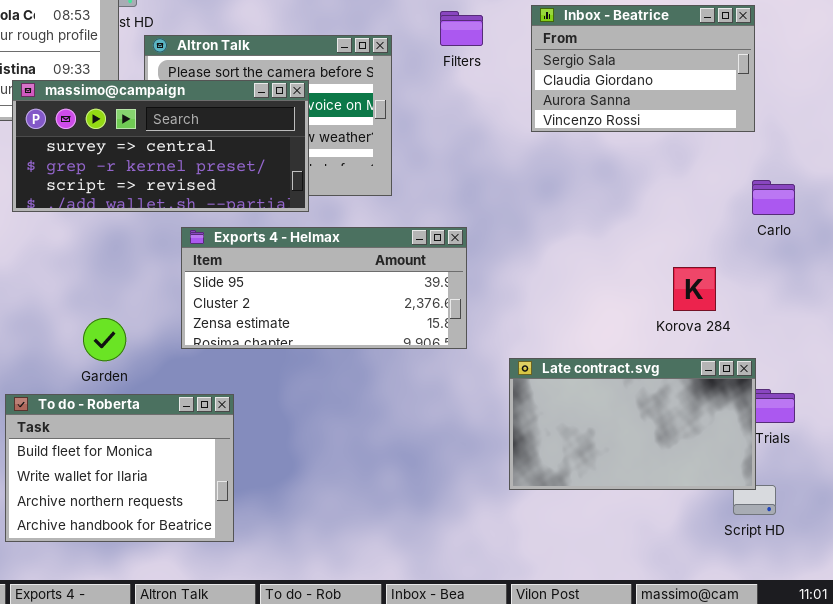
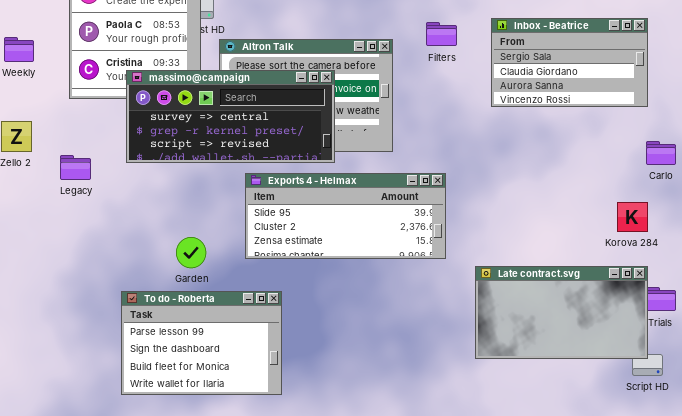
Korova 284: [673,267,716,311] -> [617,202,648,232], moved
To do - Roberta: [5,394,234,542] -> [121,291,282,395], scrolled up 2 rows

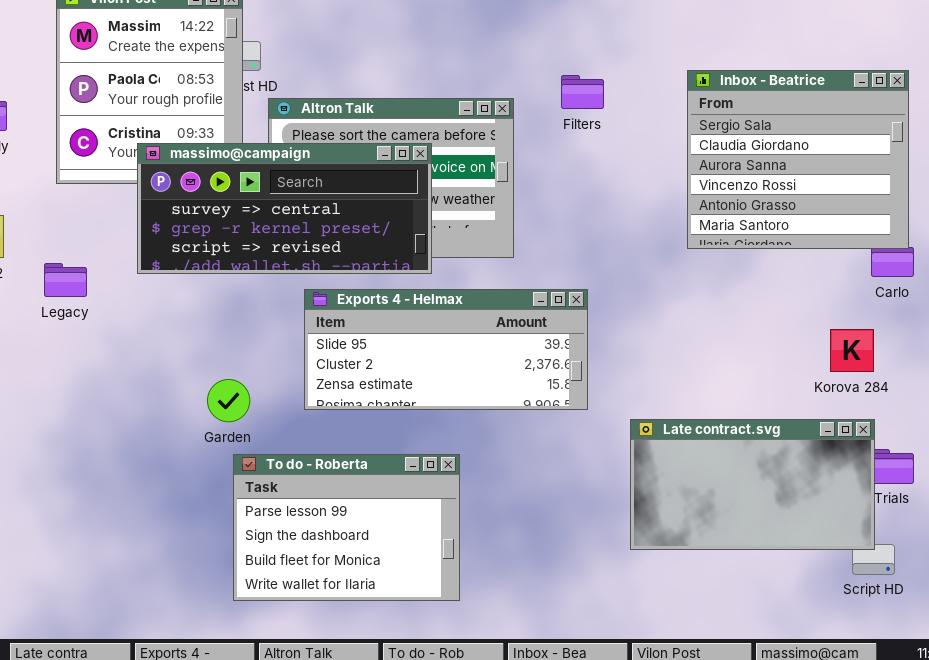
Inbox - Beatrice: [491,18,648,107] -> [687,70,909,249], moved, resized
To do - Roberta: [121,291,282,395] -> [233,454,460,601], moved

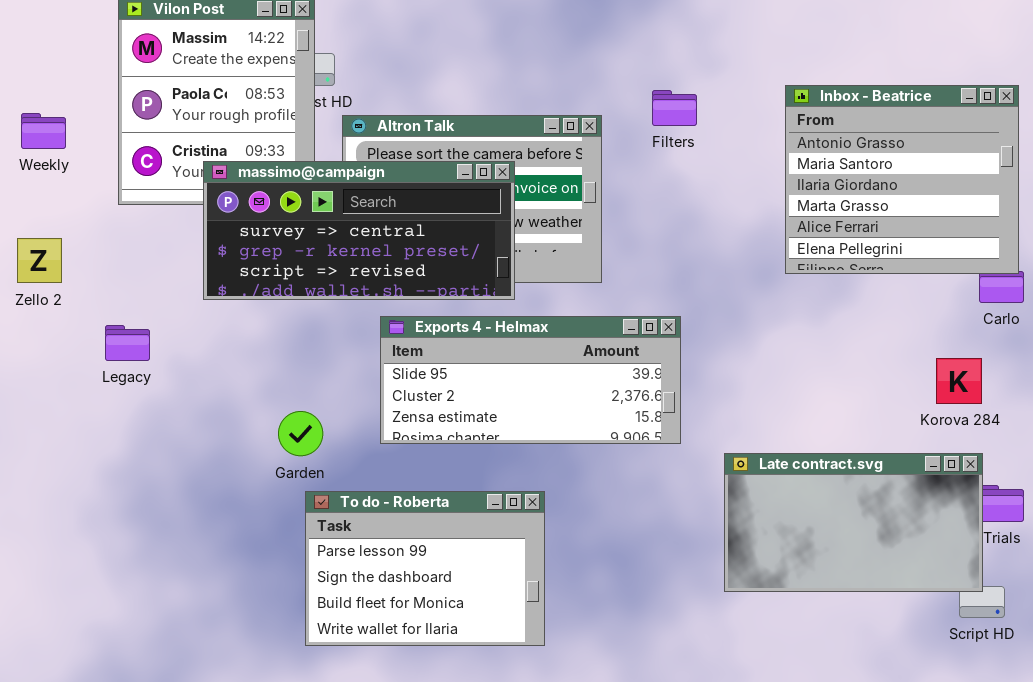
Inbox - Beatrice: [687,70,909,249] -> [785,85,1019,274], scrolled down 4 rows
Legacy: [44,263,87,297] -> [105,325,150,361], moved

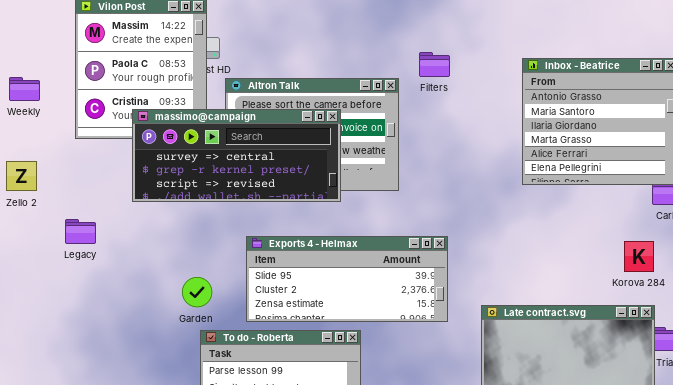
Filters: [652,90,697,126] -> [419,52,450,77], moved
Exports 4 - Helmax: [380,316,681,444] -> [246,236,448,322], moved

